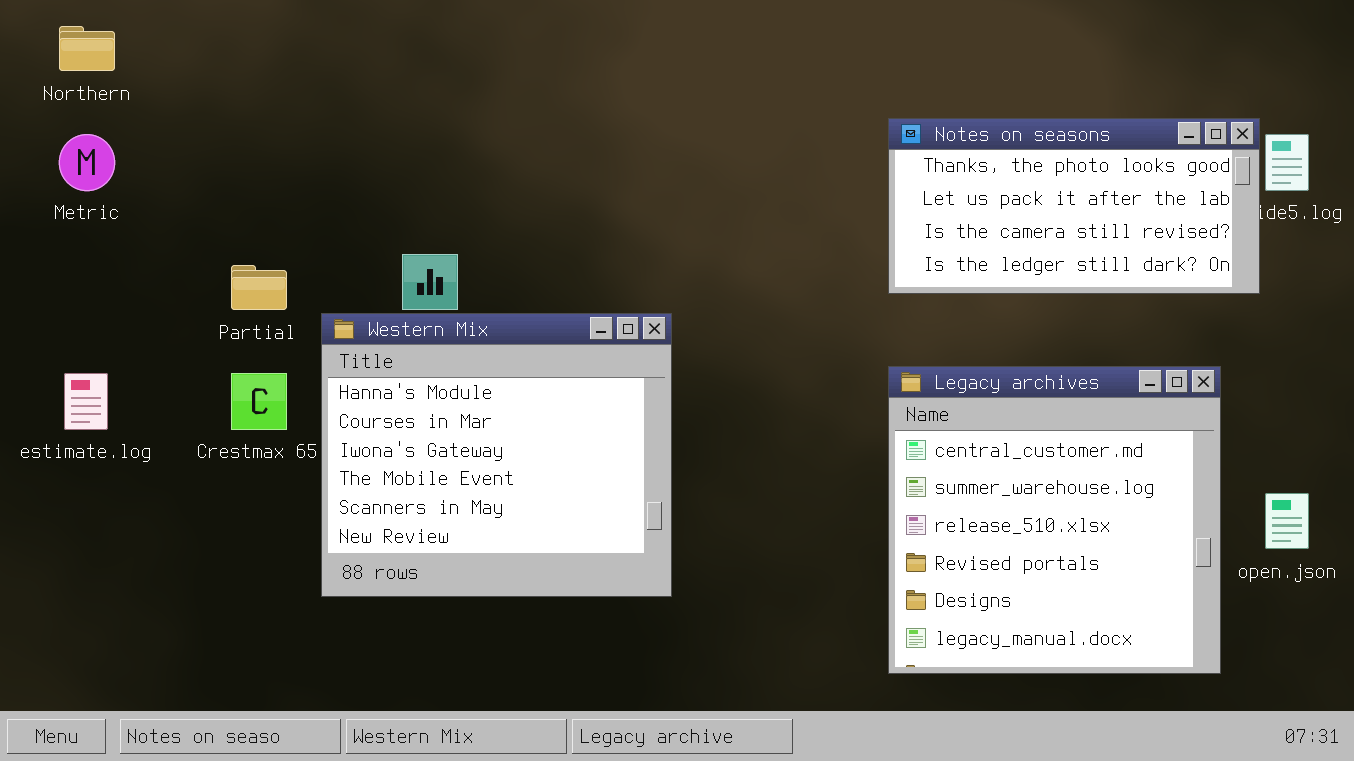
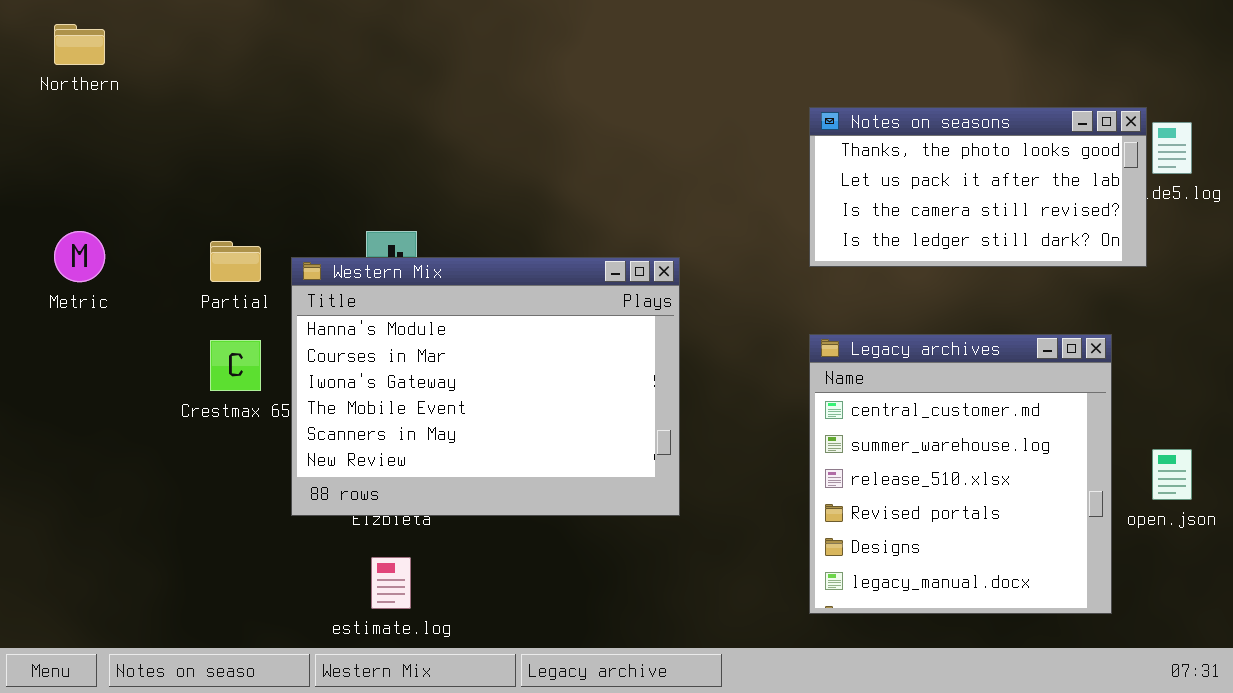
Metric: [59,134,115,191] -> [54,231,105,282], moved
Western Mix: [321,313,672,597] -> [291,257,680,516], moved, resized
estimate.log: [64,373,108,430] -> [371,557,411,609], moved

